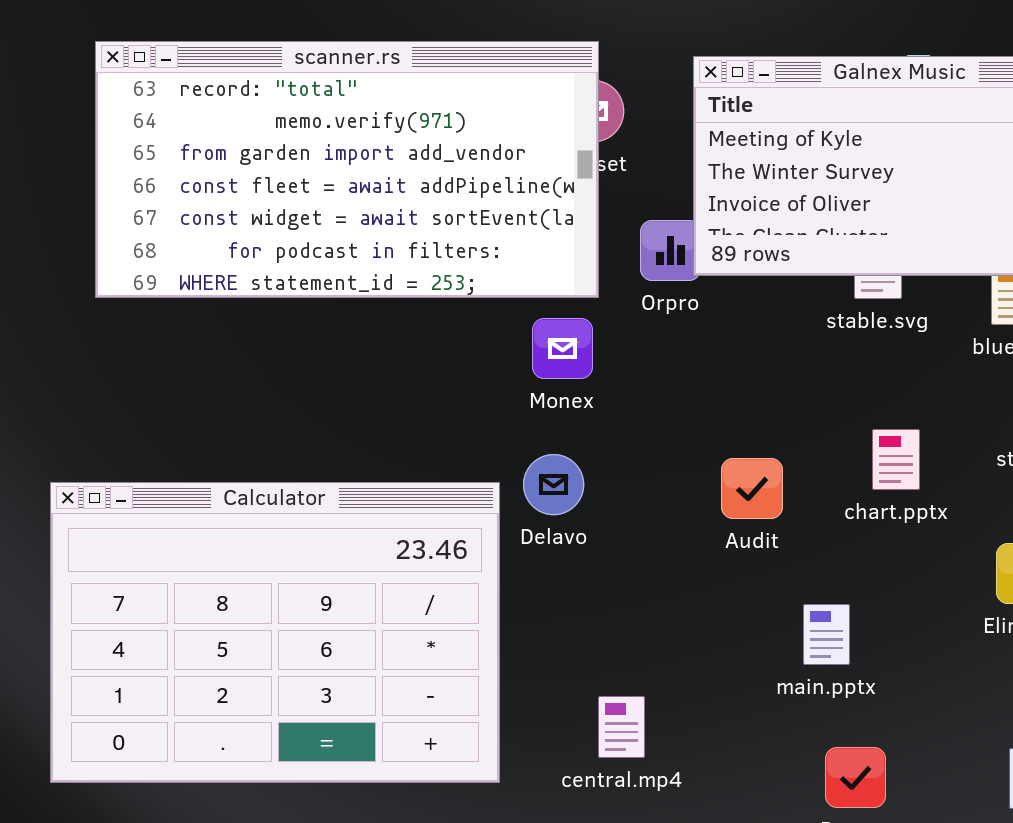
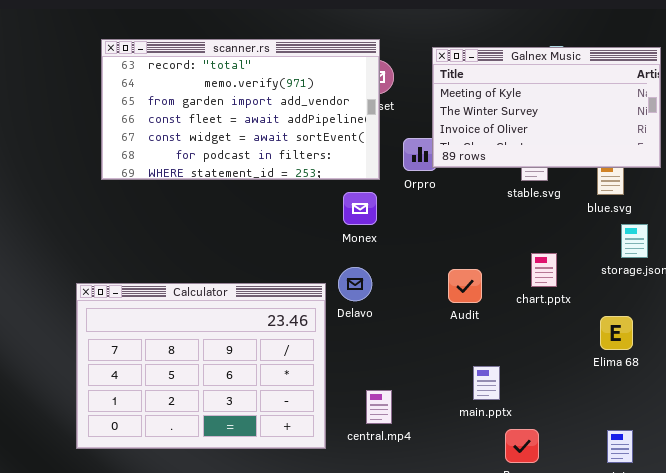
main.pptx: [803,604,850,665] -> [473,366,500,400], moved
central.mp4: [598,696,645,758] -> [366,390,392,424], moved

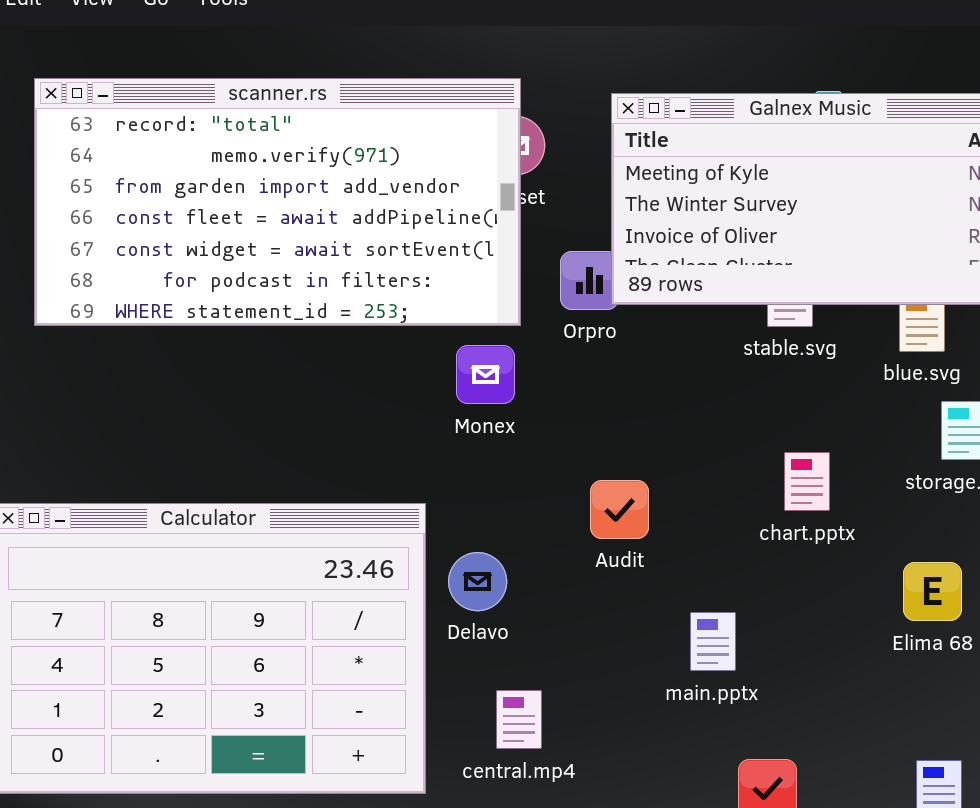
Delavo: [338,267,372,301] -> [448,552,507,611], moved
Audit: [448,269,482,303] -> [590,480,649,539], moved
main.pptx: [473,366,500,400] -> [690,612,736,671], moved

